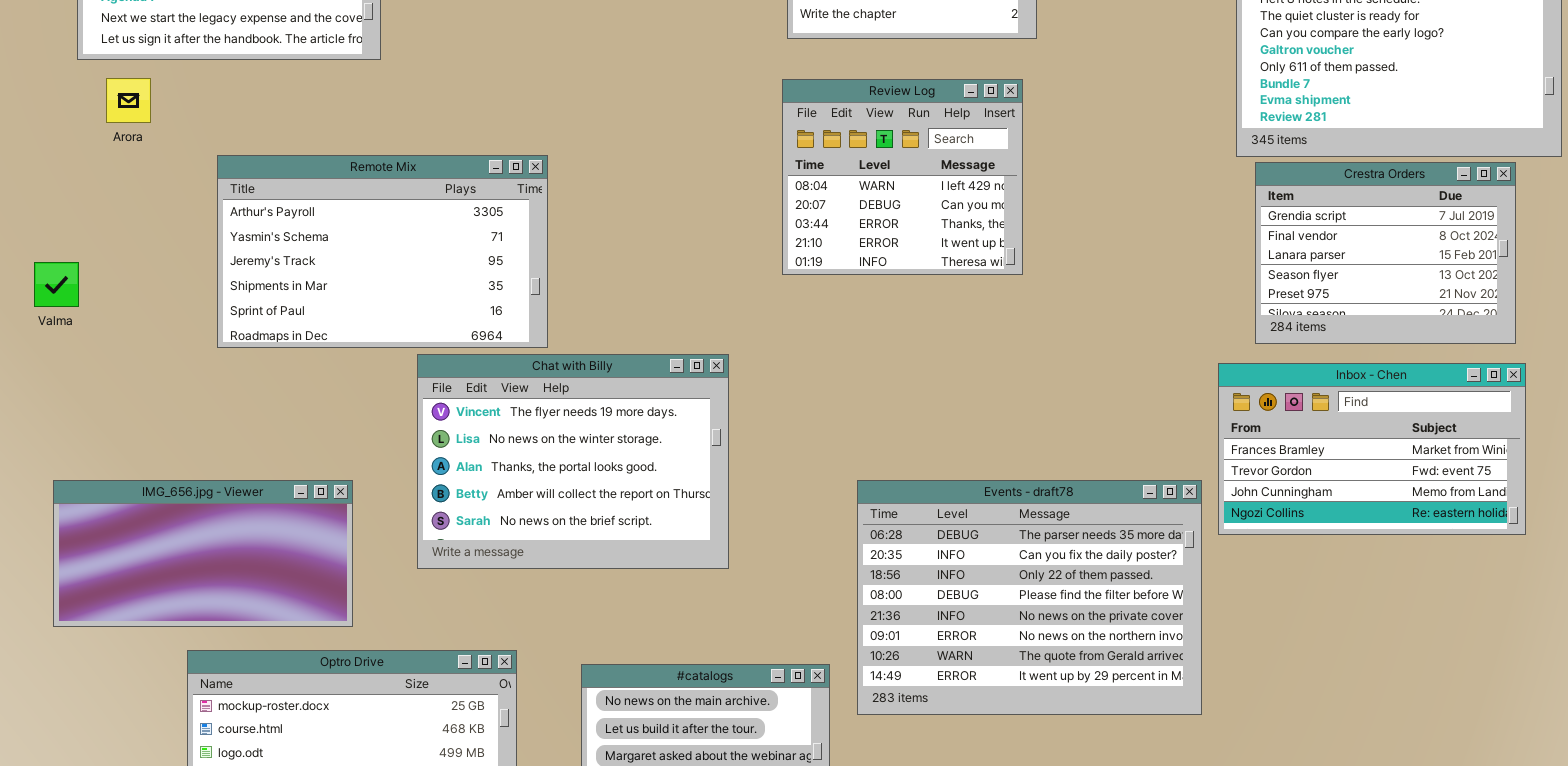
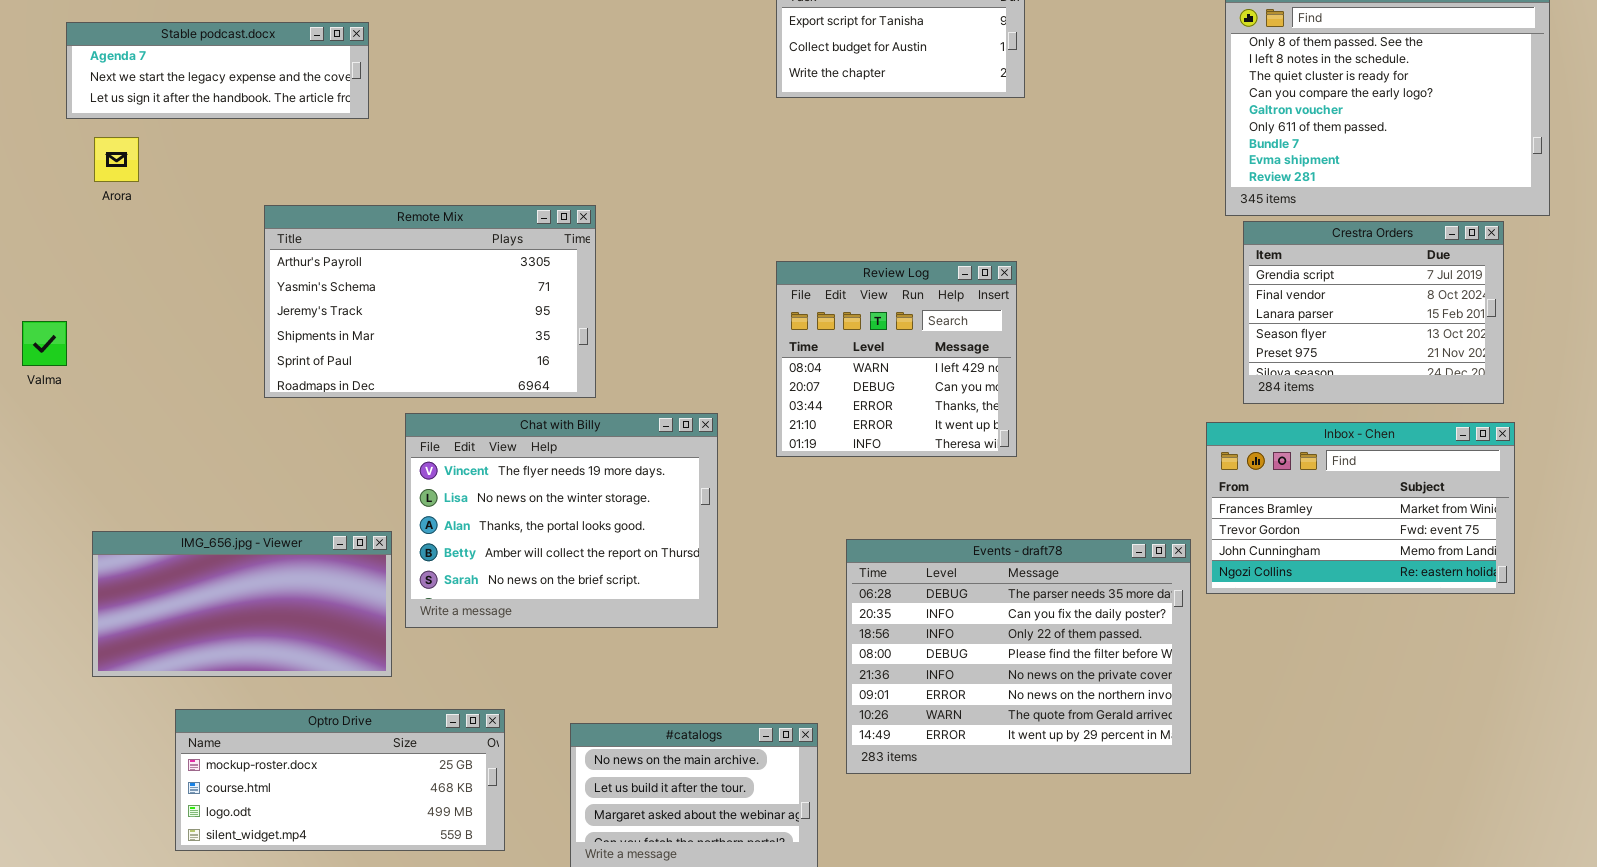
Review Log: [782,79,1023,275] -> [776,261,1017,457], moved
Remote Mix: [217,155,548,348] -> [264,205,596,398], moved
IMG_656.jpg - Viewer: [53,480,353,627] -> [92,531,392,677], moved

